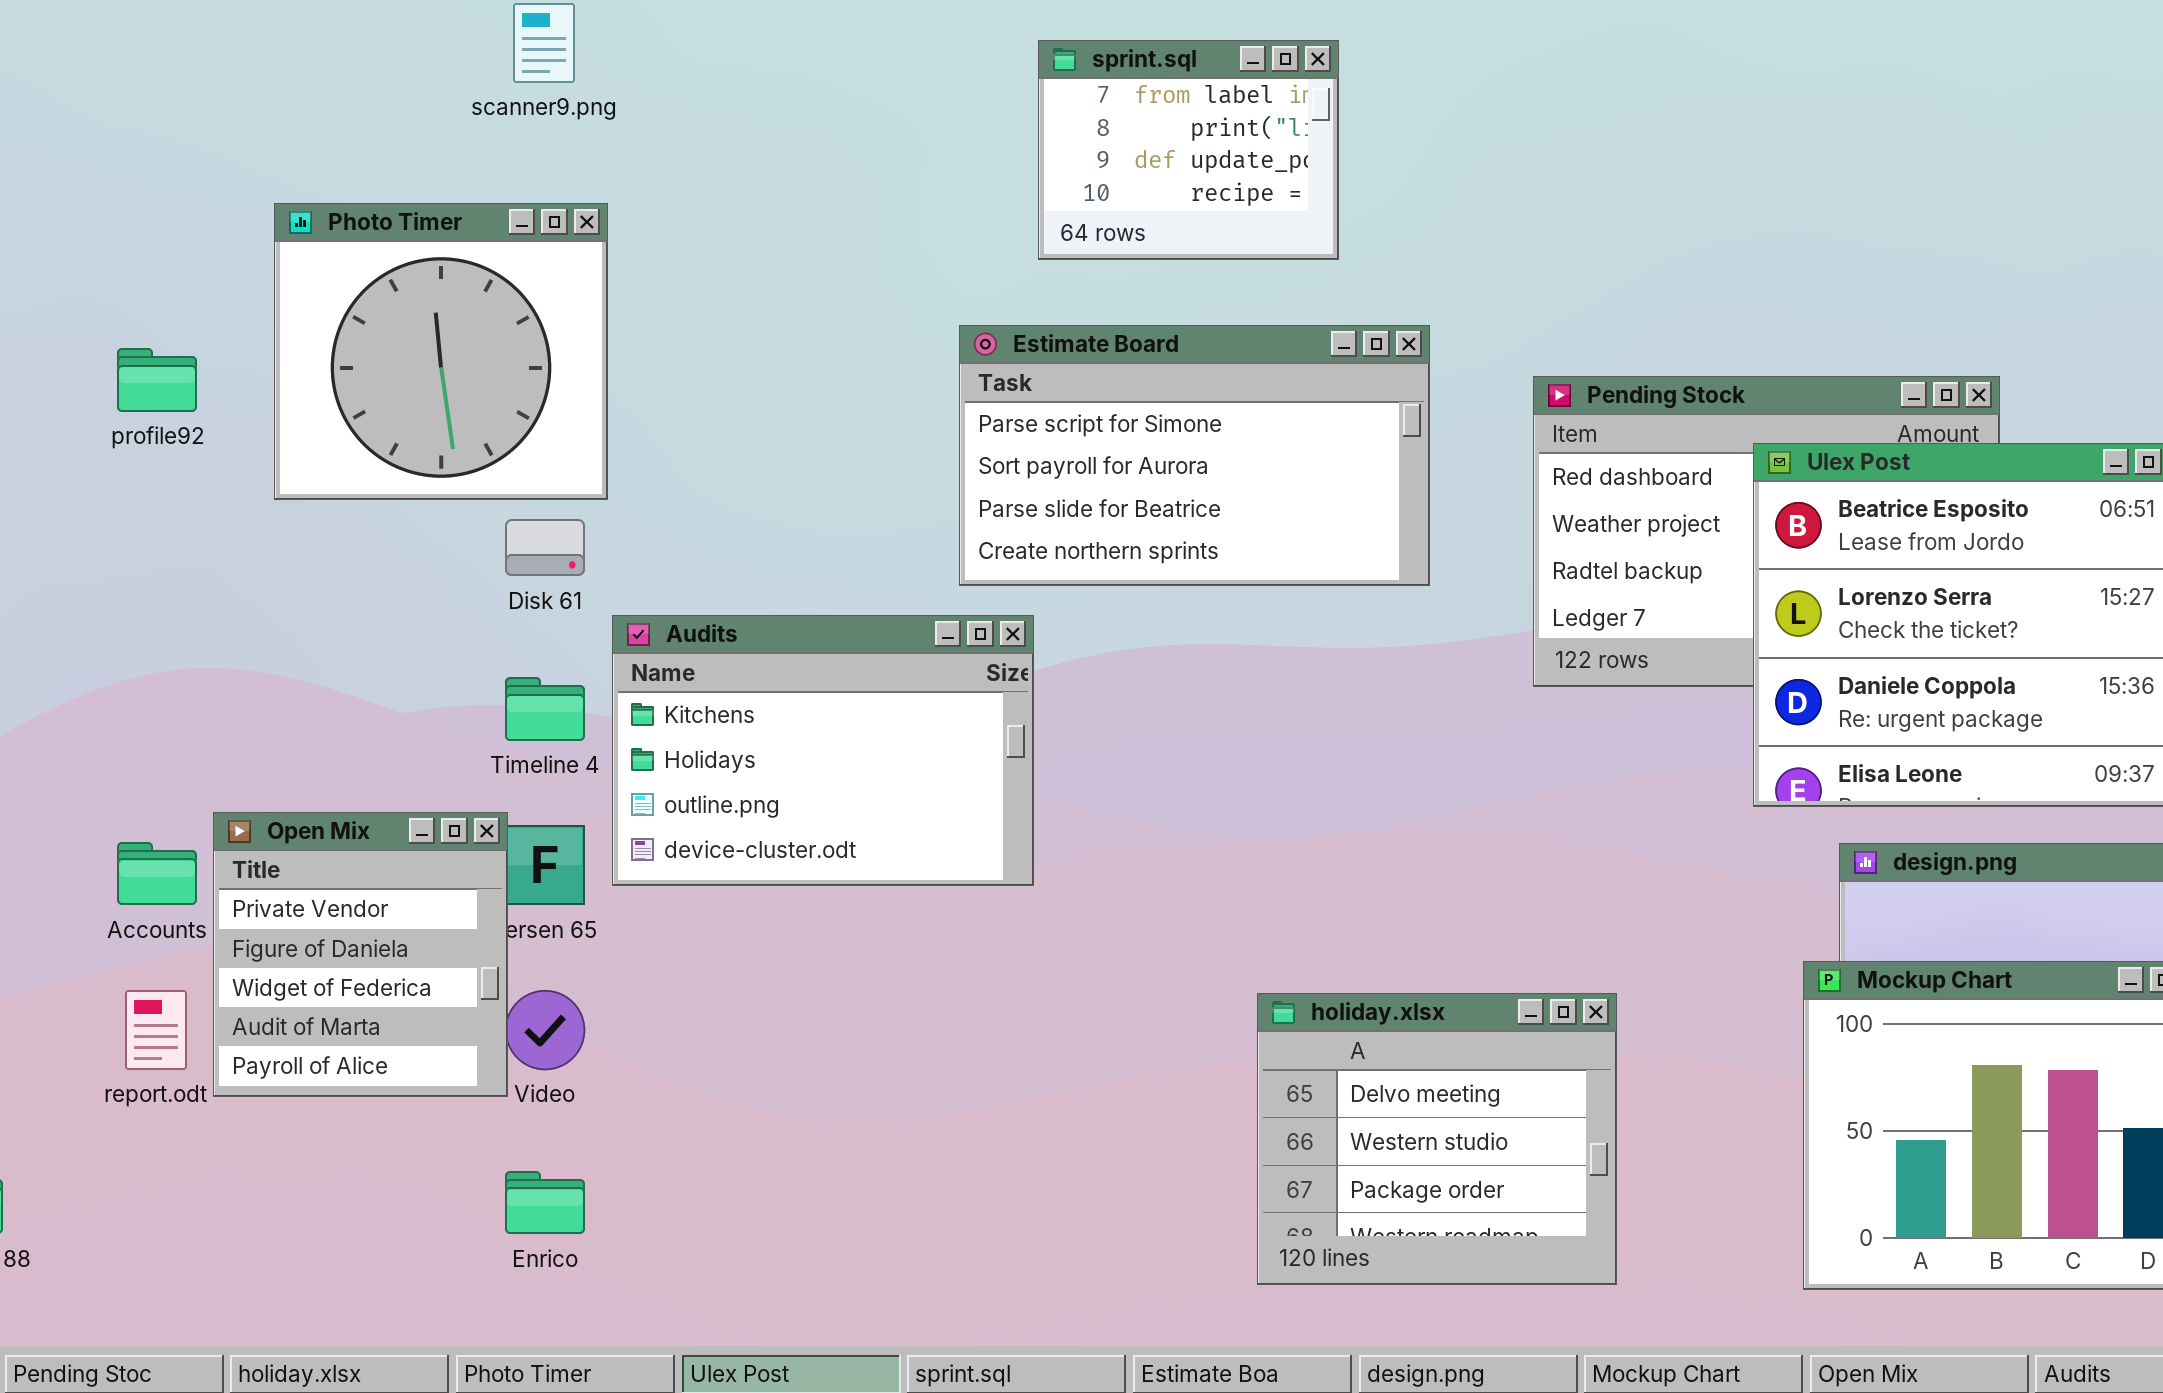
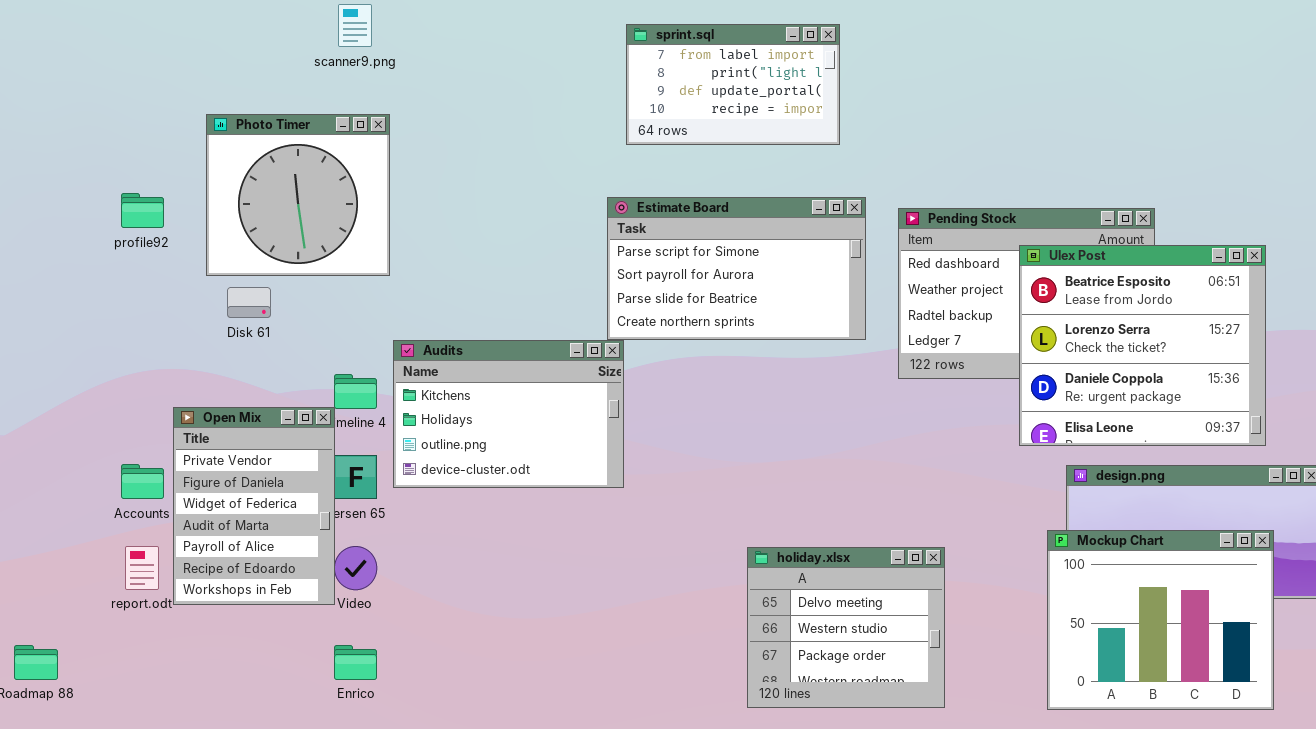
sprint.sql: [1038,40,1339,260] -> [626,24,840,145], resized
Estimate Board: [959,325,1430,586] -> [607,197,866,340], moved
Disk 61: [505,519,585,576] -> [227,287,271,318], moved
Open Mix: [213,812,508,1097] -> [173,407,335,605], resized

